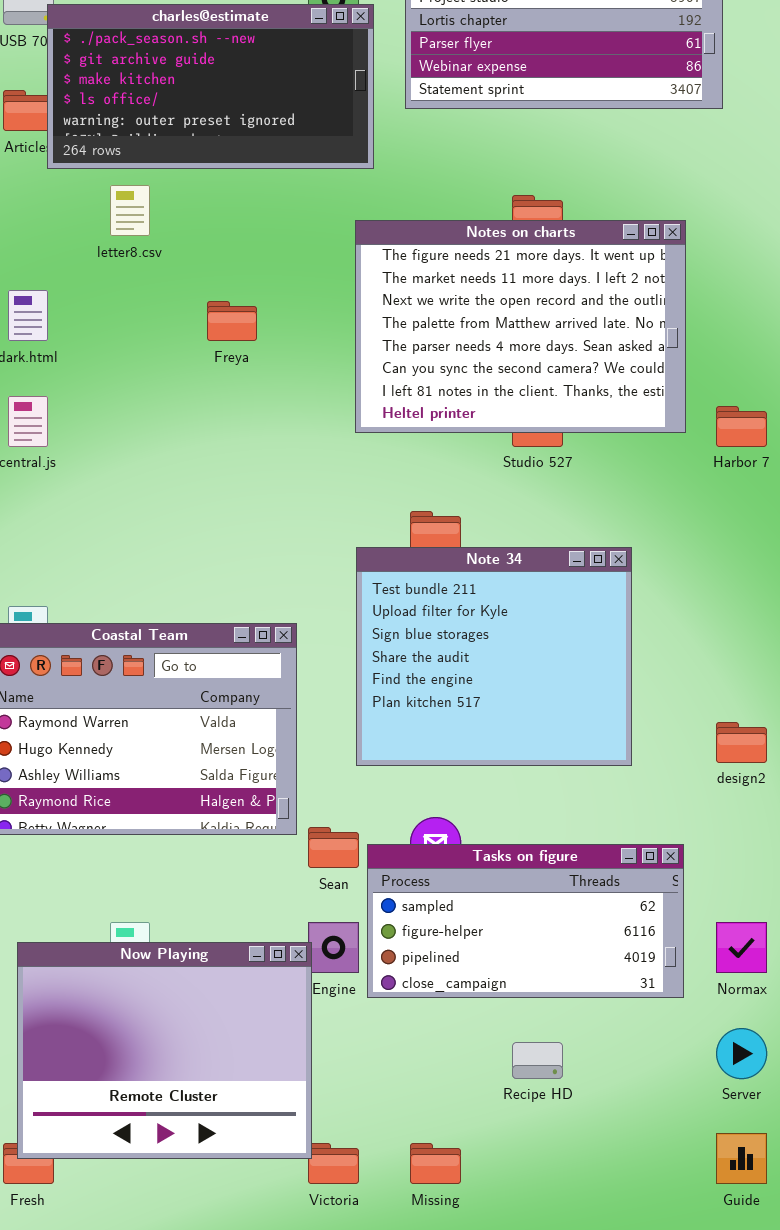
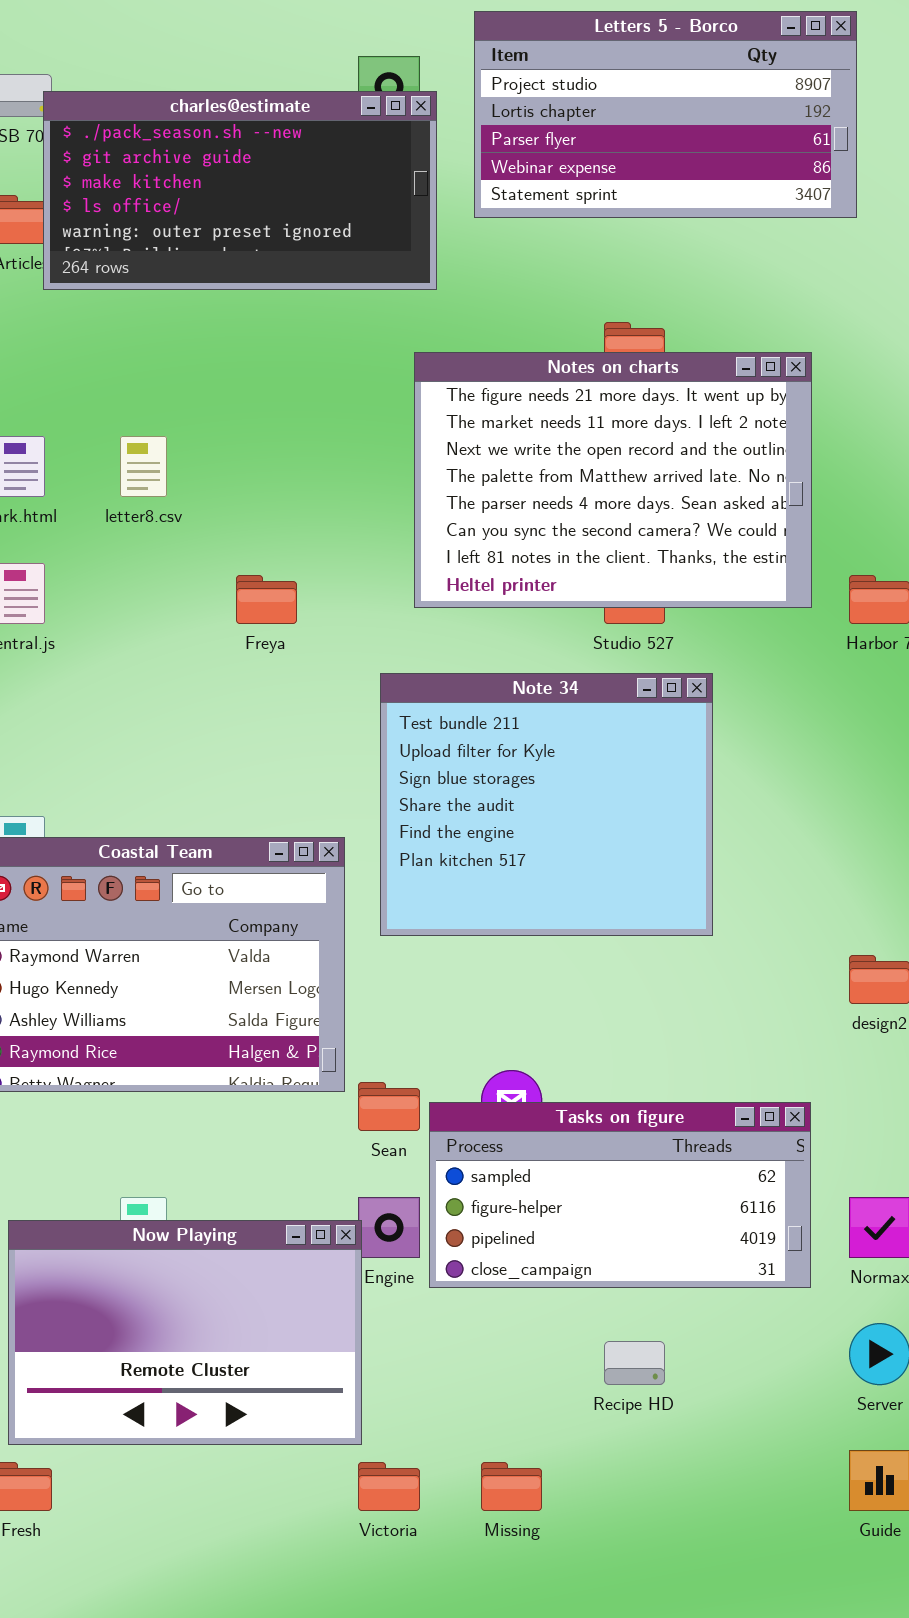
letter8.csv: [110,185,150,236] -> [120,436,167,497], moved
Freya: [207,301,257,341] -> [236,575,297,624], moved
Note 34: [356,547,632,766] -> [380,673,713,936], moved
Now Playing: [17,942,312,1159] -> [8,1220,362,1445], resized

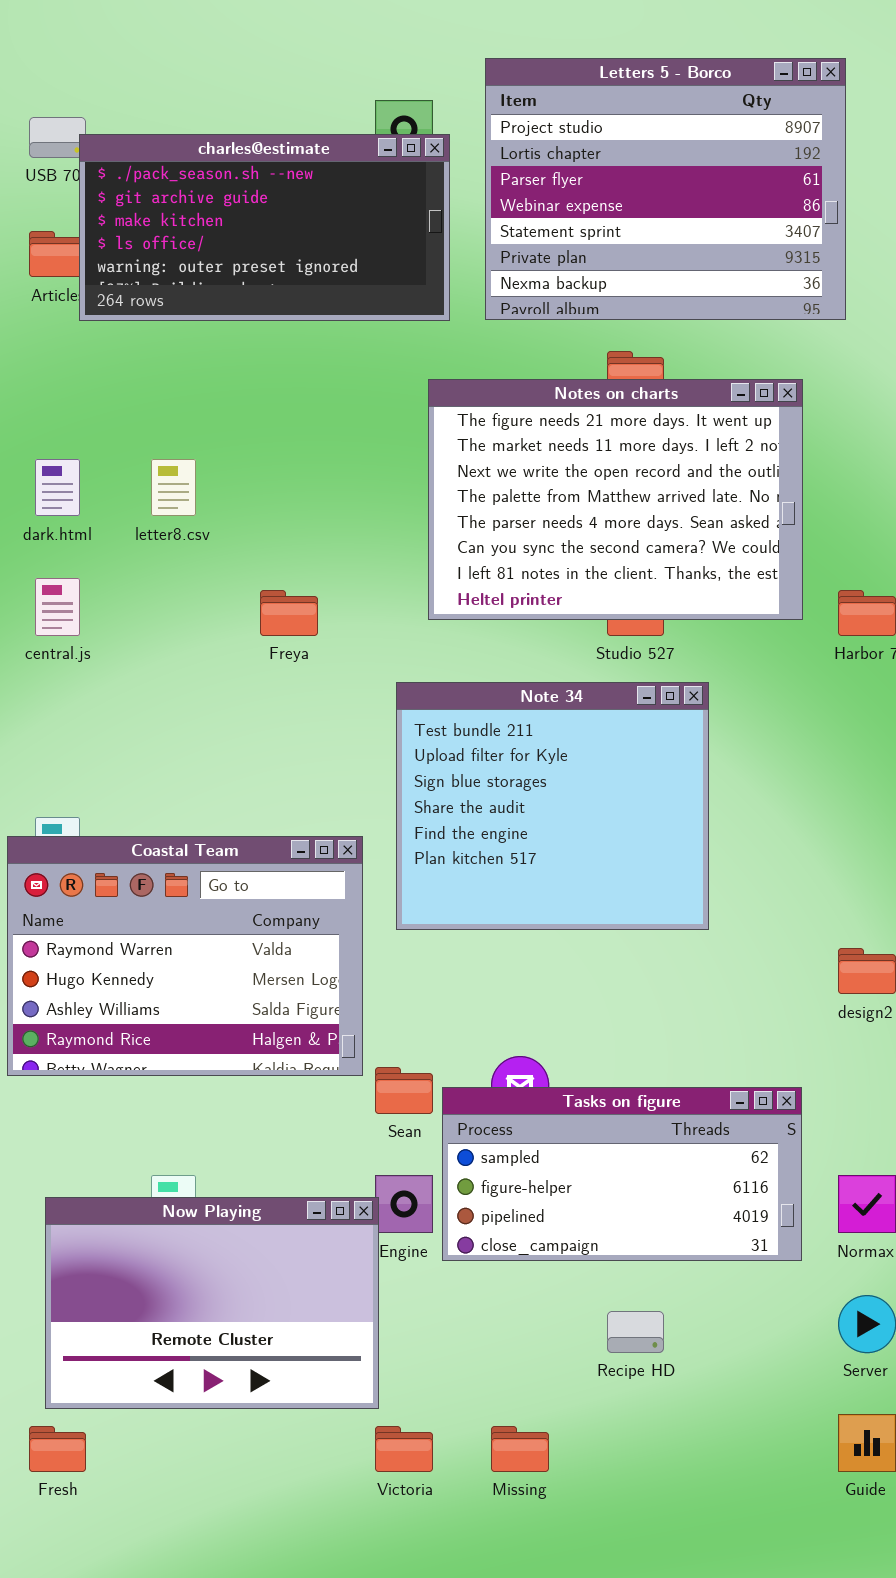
Letters 5 - Borco: [474,11,857,218] -> [485,58,846,320], resized

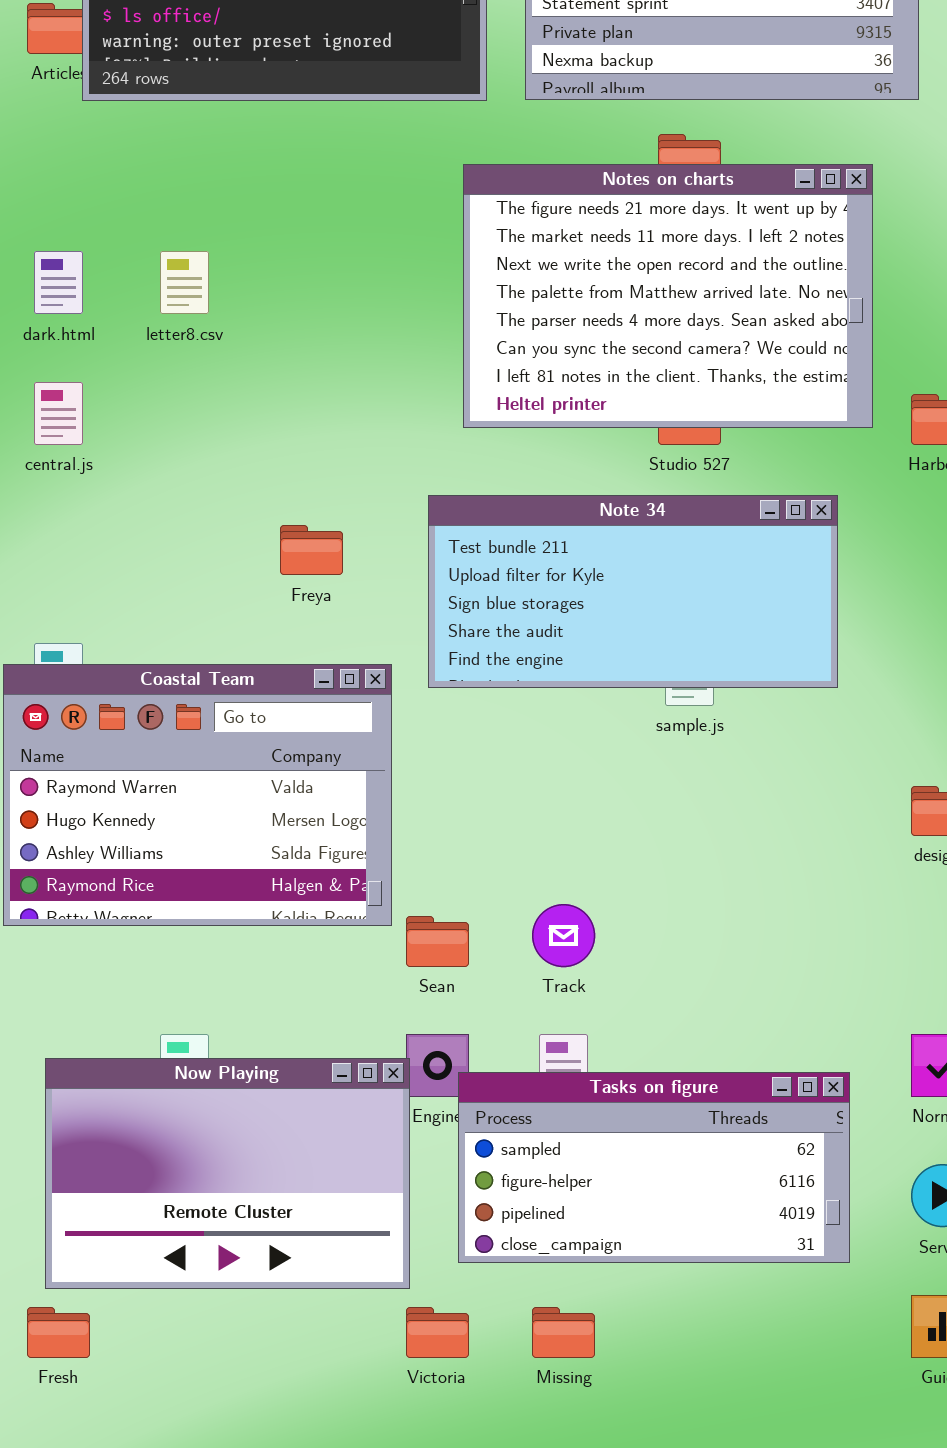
Freya: [260,590,318,636] -> [280,525,343,575], moved
Note 34: [396,682,709,930] -> [428,495,838,688], resized
Tasks on figure: [442,1087,802,1261] -> [458,1072,850,1263], moved

